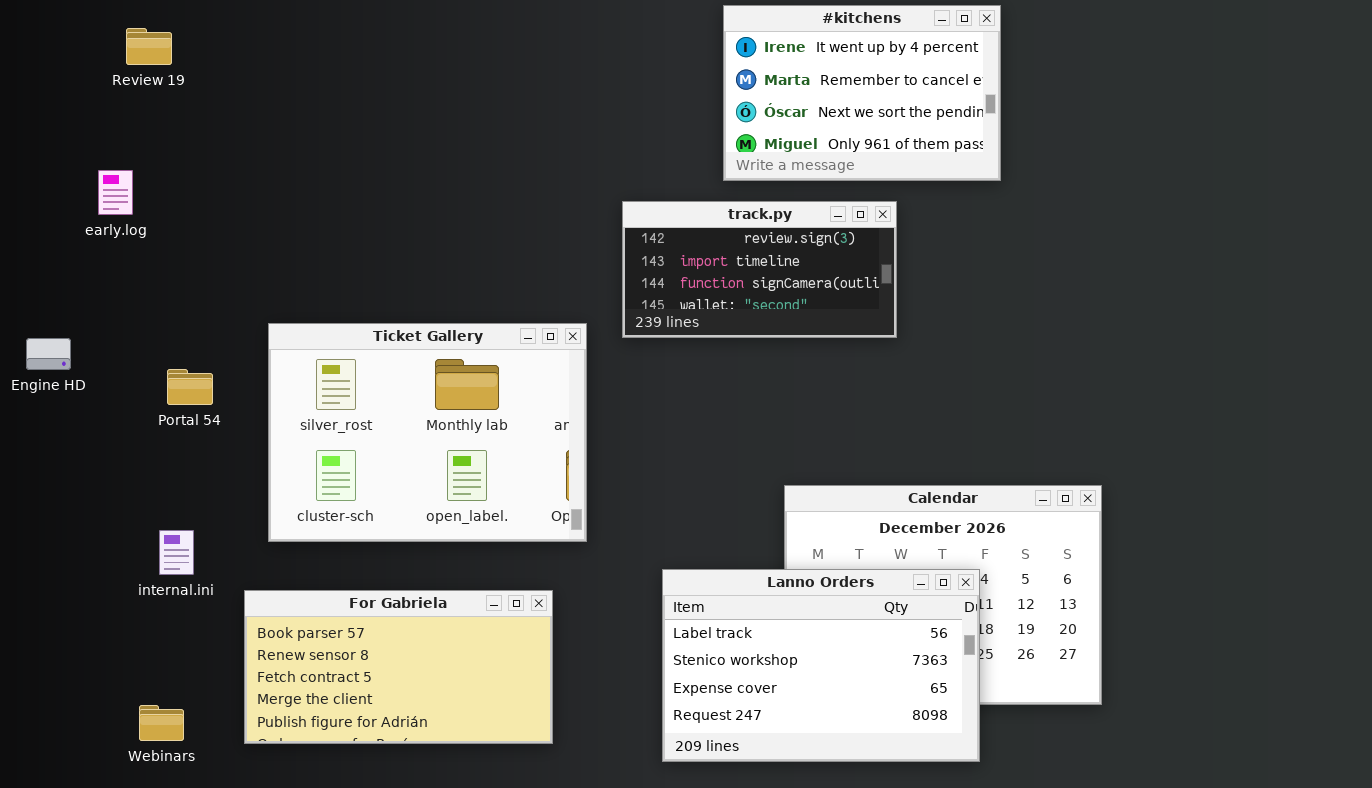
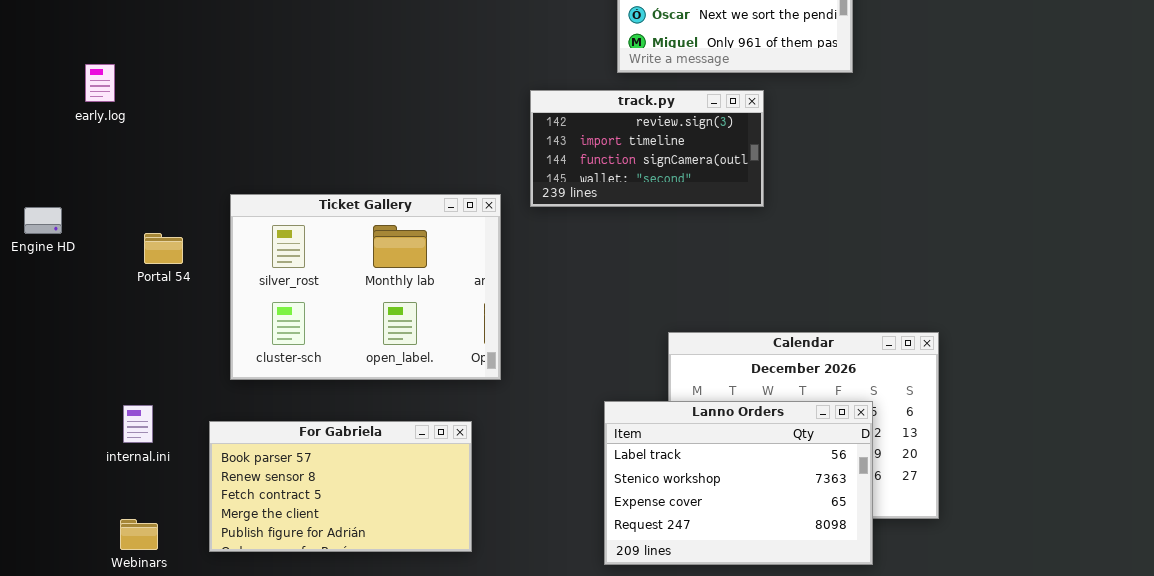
internal.ini: [159,530,194,575] -> [123,405,153,443], moved
Lanno Orders: [662,569,980,762] -> [604,401,873,565], moved

